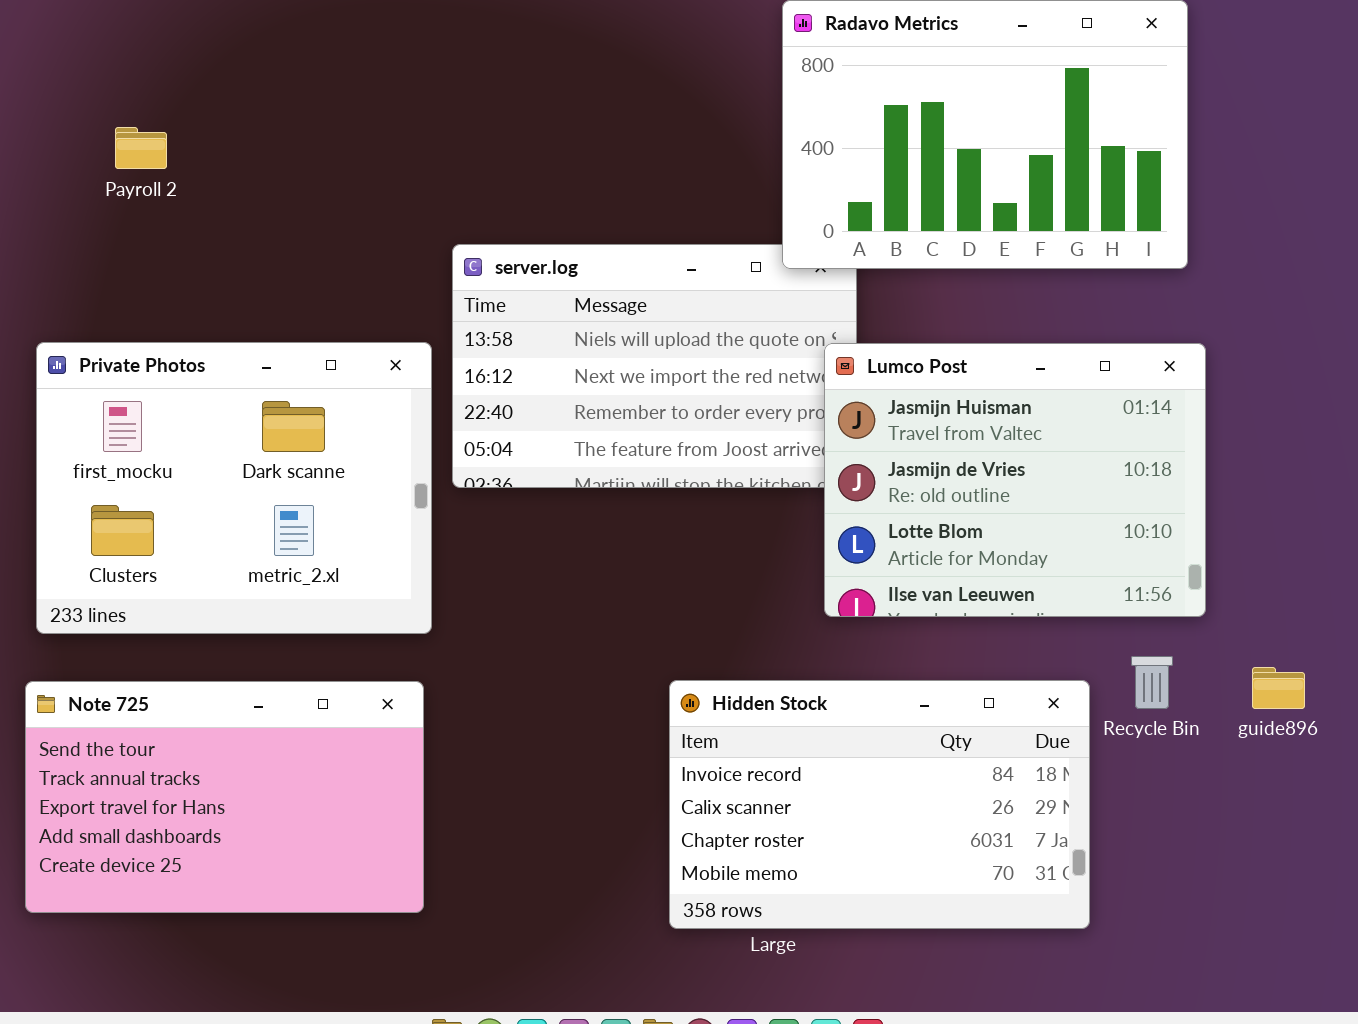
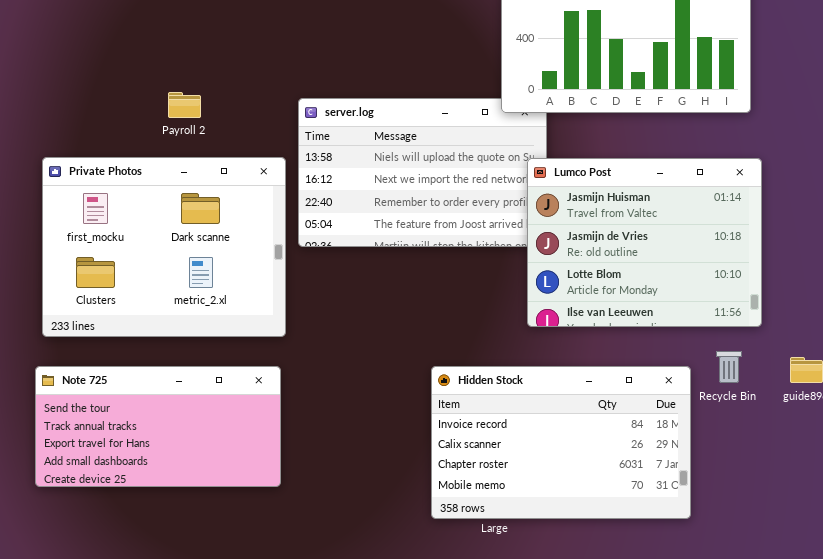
Payroll 2: [115,127,167,169] -> [168,92,201,118], moved
Note 725: [25,681,424,913] -> [35,366,281,487], resized

